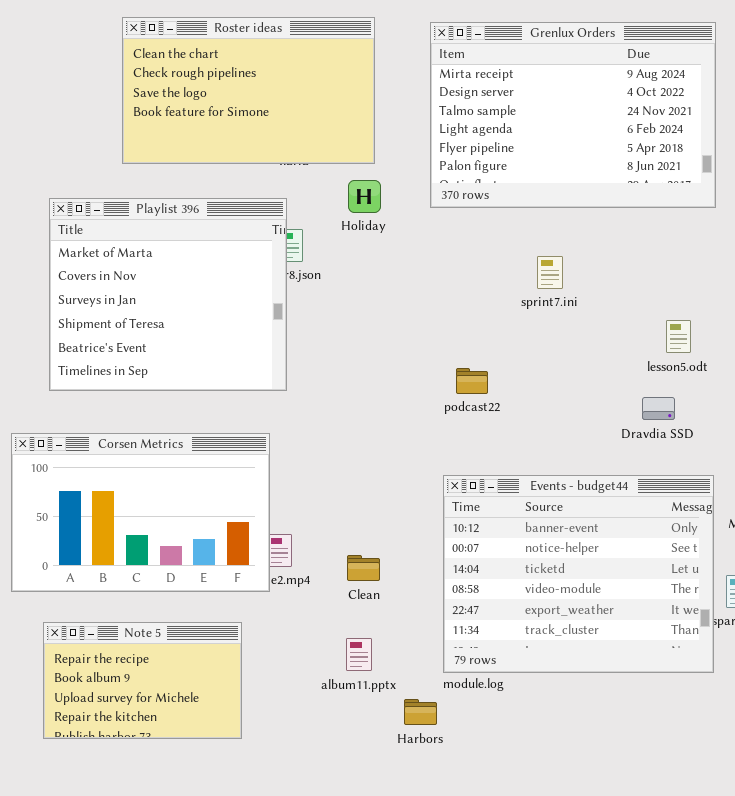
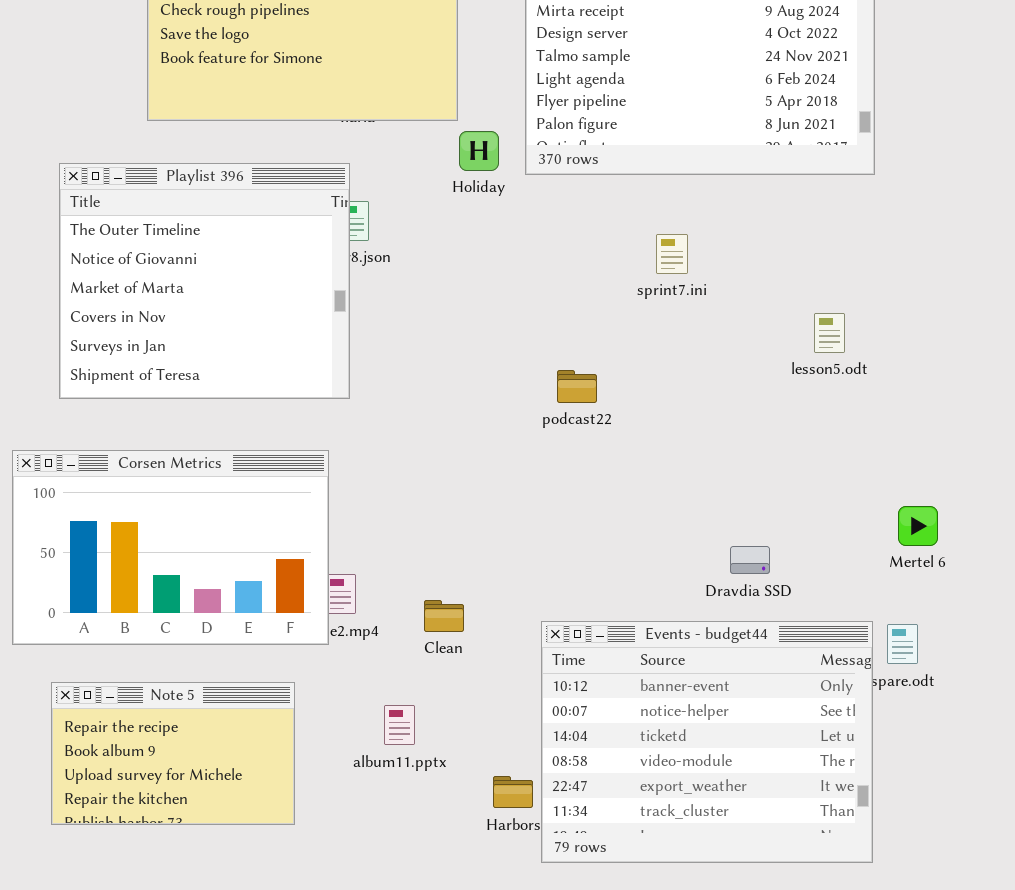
Holiday: [348,180,381,213] -> [459,131,499,171], moved
Playlist 396: [49,198,287,391] -> [59,163,350,399], scrolled up 2 rows
Dravdia SSD: [642,397,675,420] -> [730,546,770,574], moved
Events - budget44: [443,475,714,673] -> [541,621,873,863], moved
album11.pptx: [346,638,372,671] -> [384,705,415,745], moved

